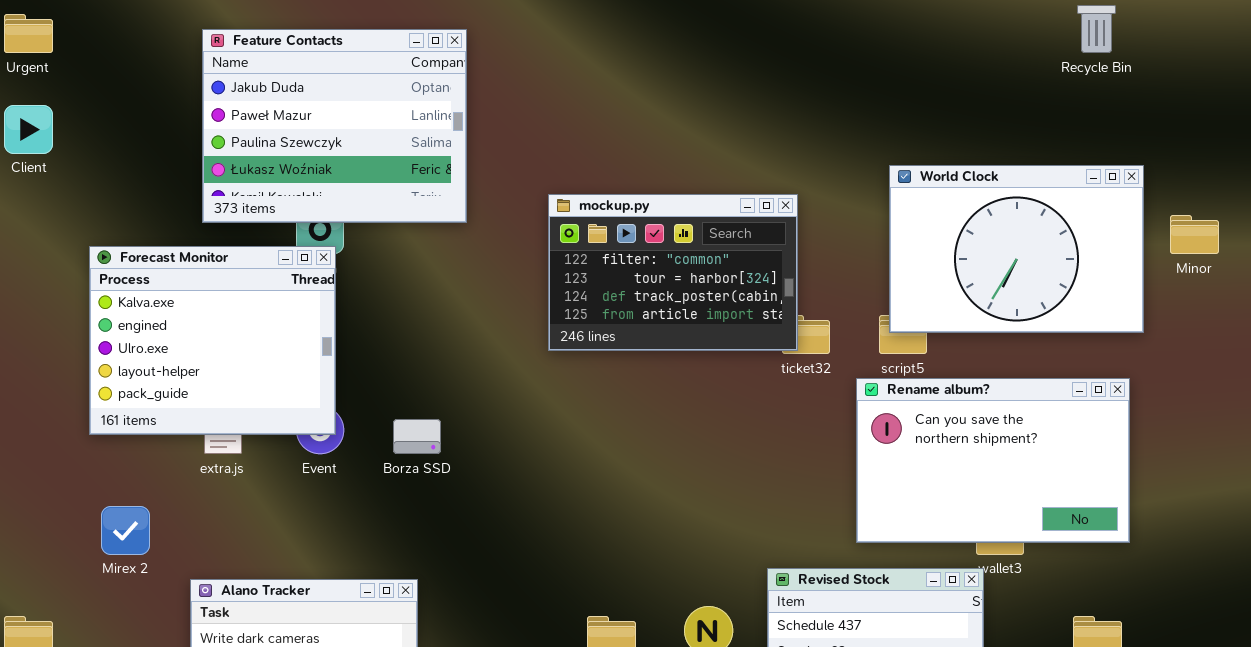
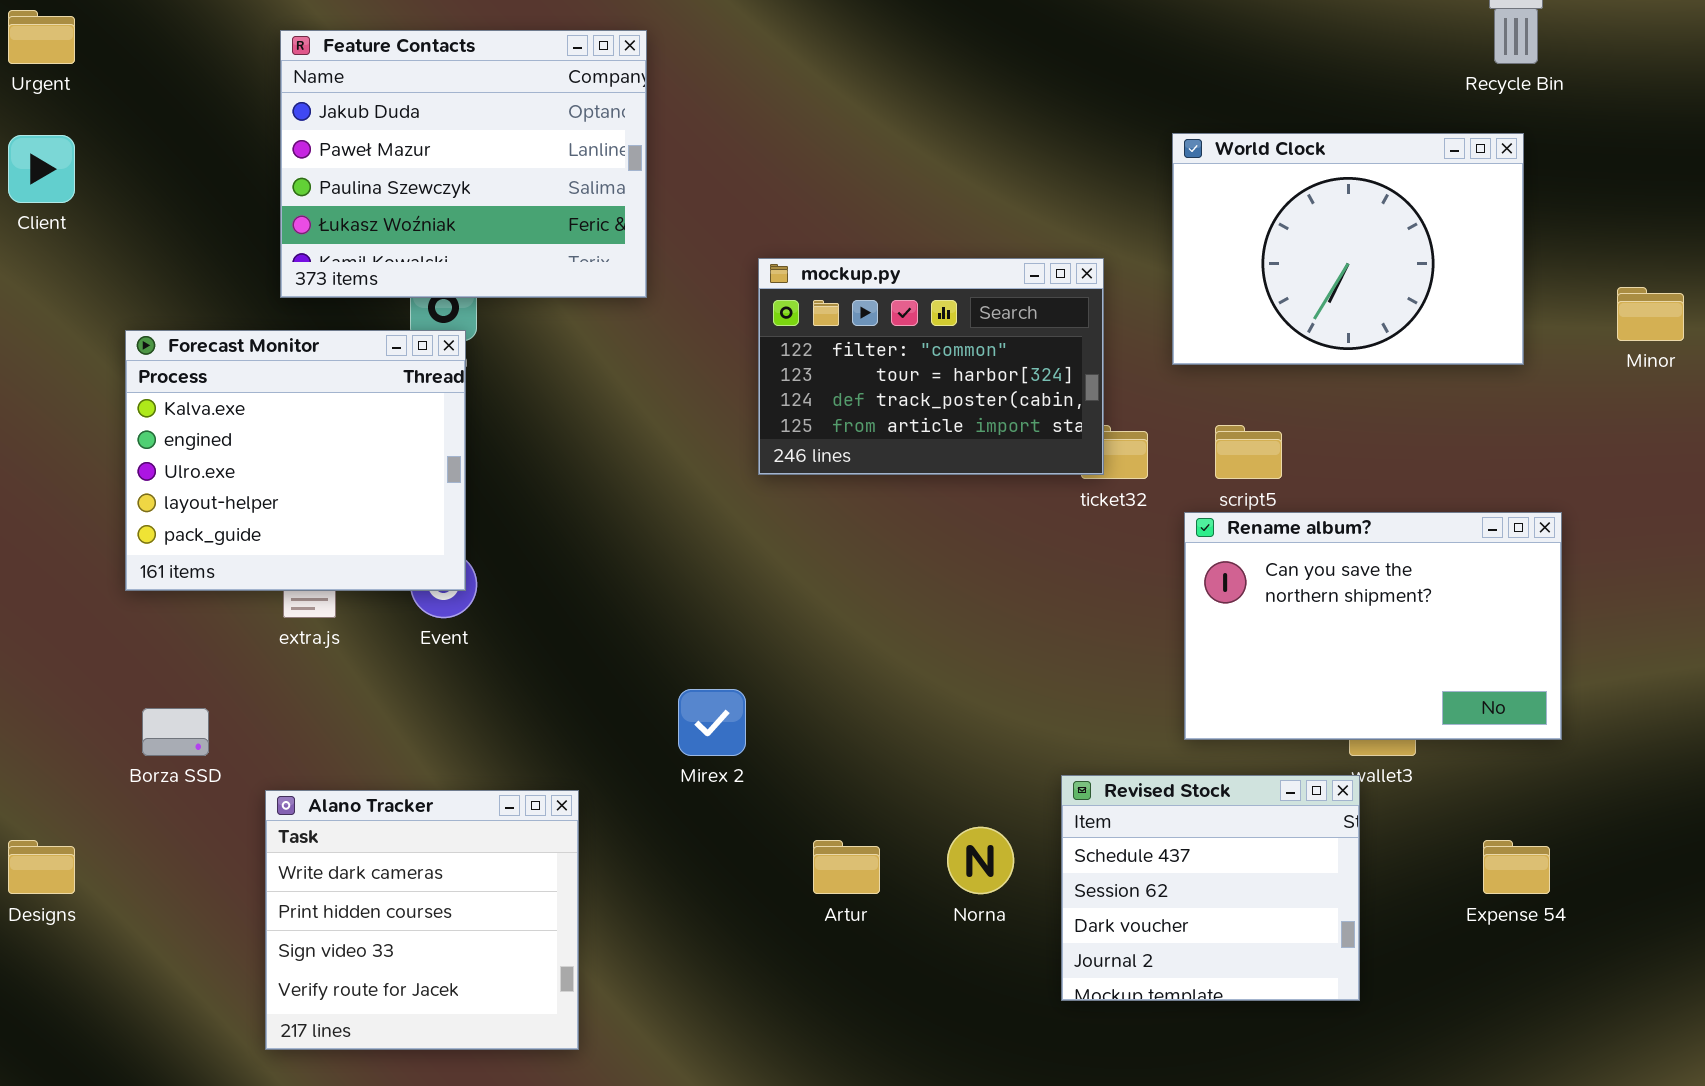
World Clock: [889,165,1144,333] -> [1172,133,1524,365], moved
Borza SSD: [393,419,441,454] -> [142,708,209,756], moved
Mirex 2: [101,506,150,555] -> [678,689,746,756], moved

